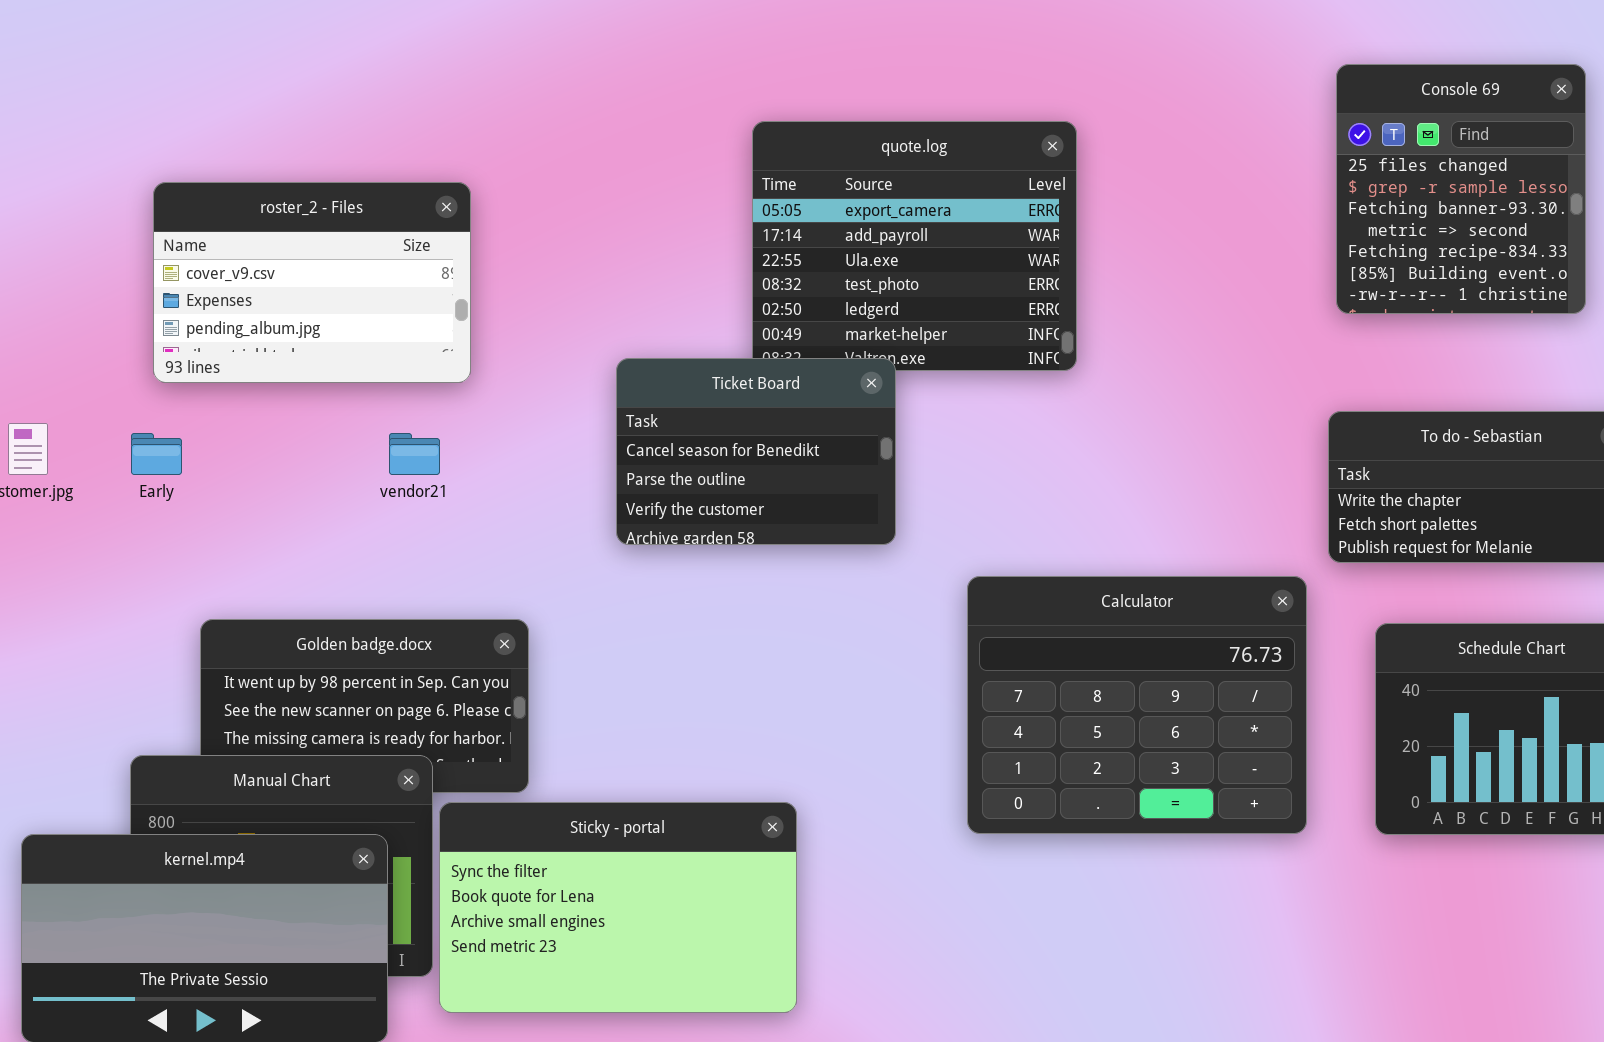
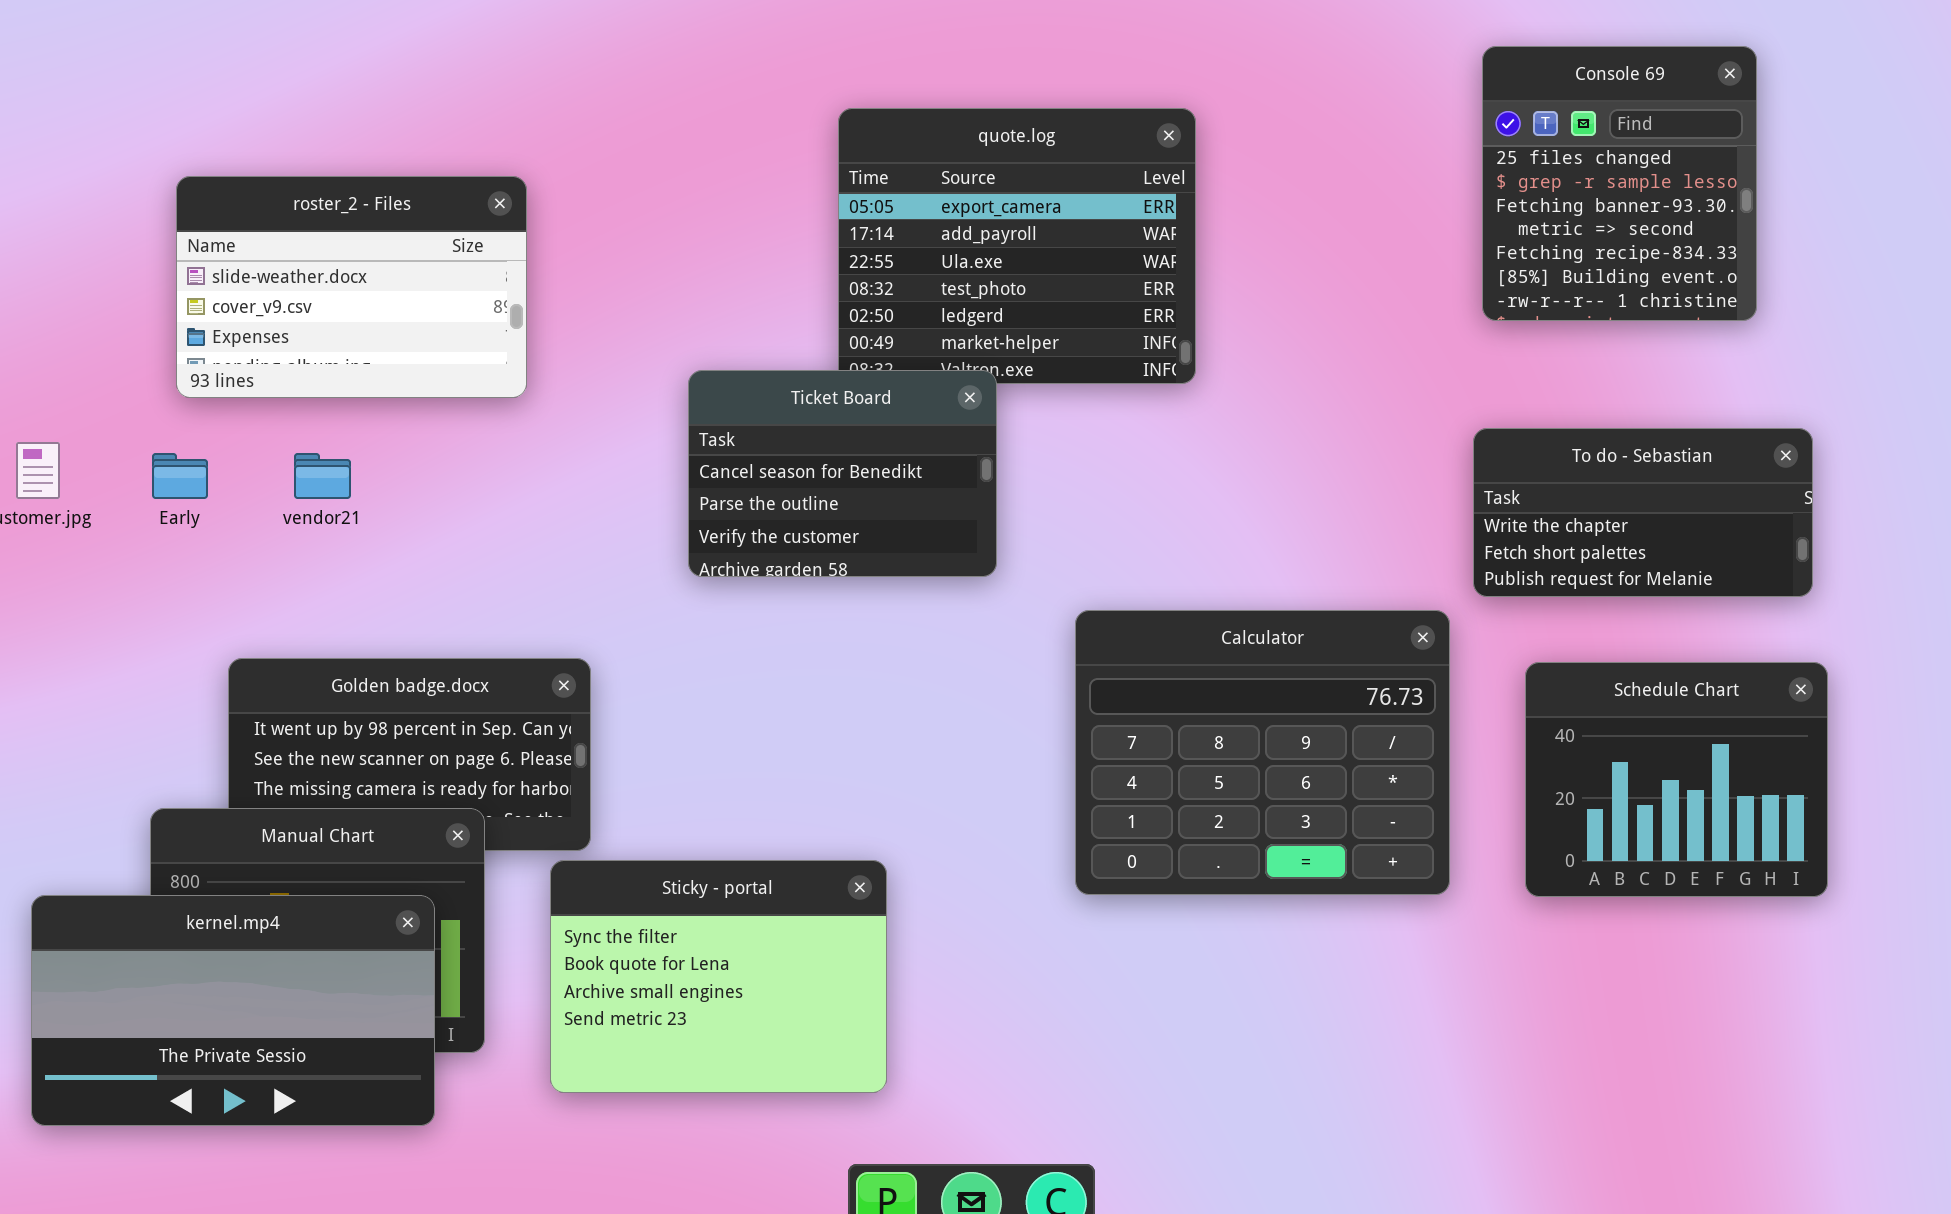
roster_2 - Files: [153,182,471,383] -> [176,176,527,398], scrolled up 1 row
vendor21: [389,433,440,475] -> [294,453,351,499], moved
Sticky - portal: [439,802,797,1013] -> [550,860,887,1093], resized

